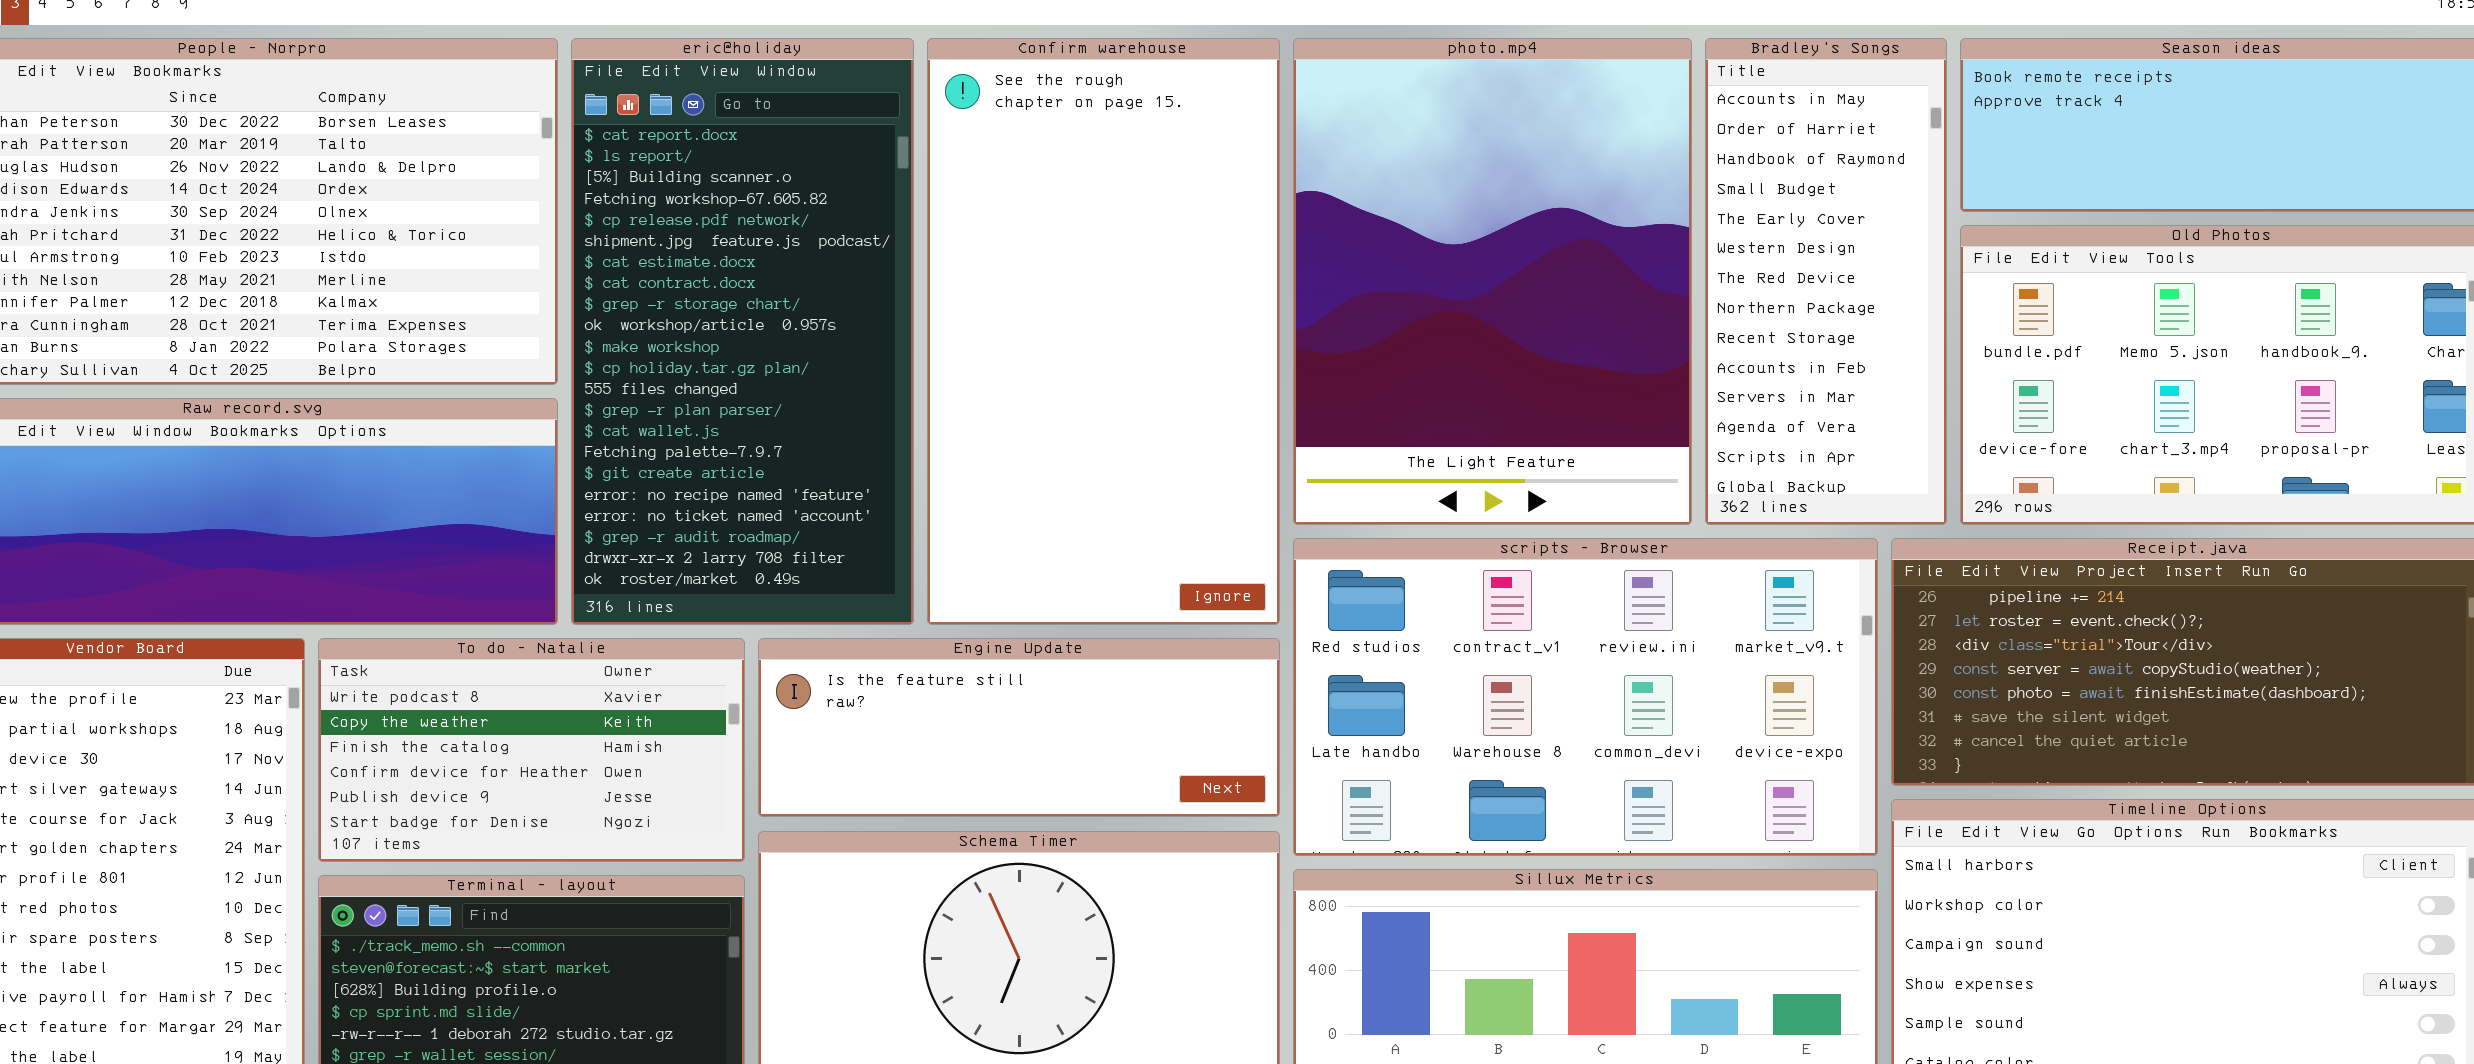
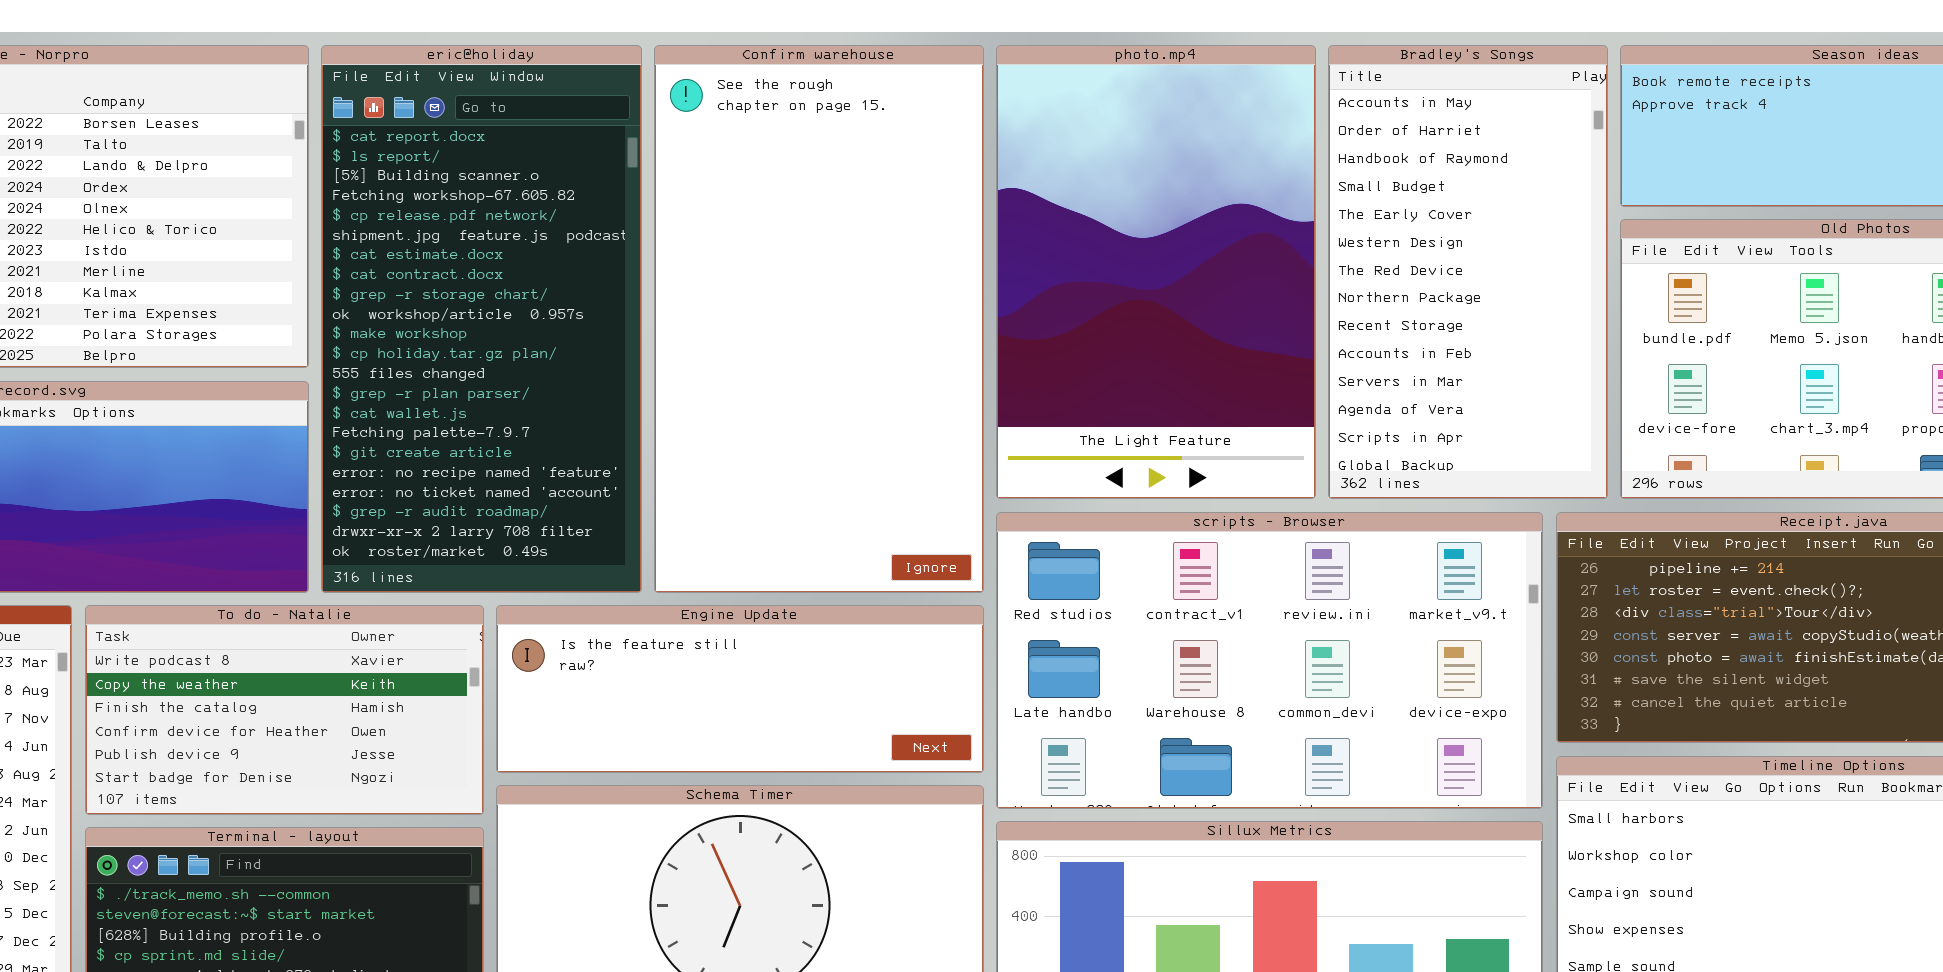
photo.mp4: [1293,38,1692,525] -> [996,45,1316,499], resized
Bradley's Songs: [1705,38,1947,525] -> [1328,45,1608,499], resized

